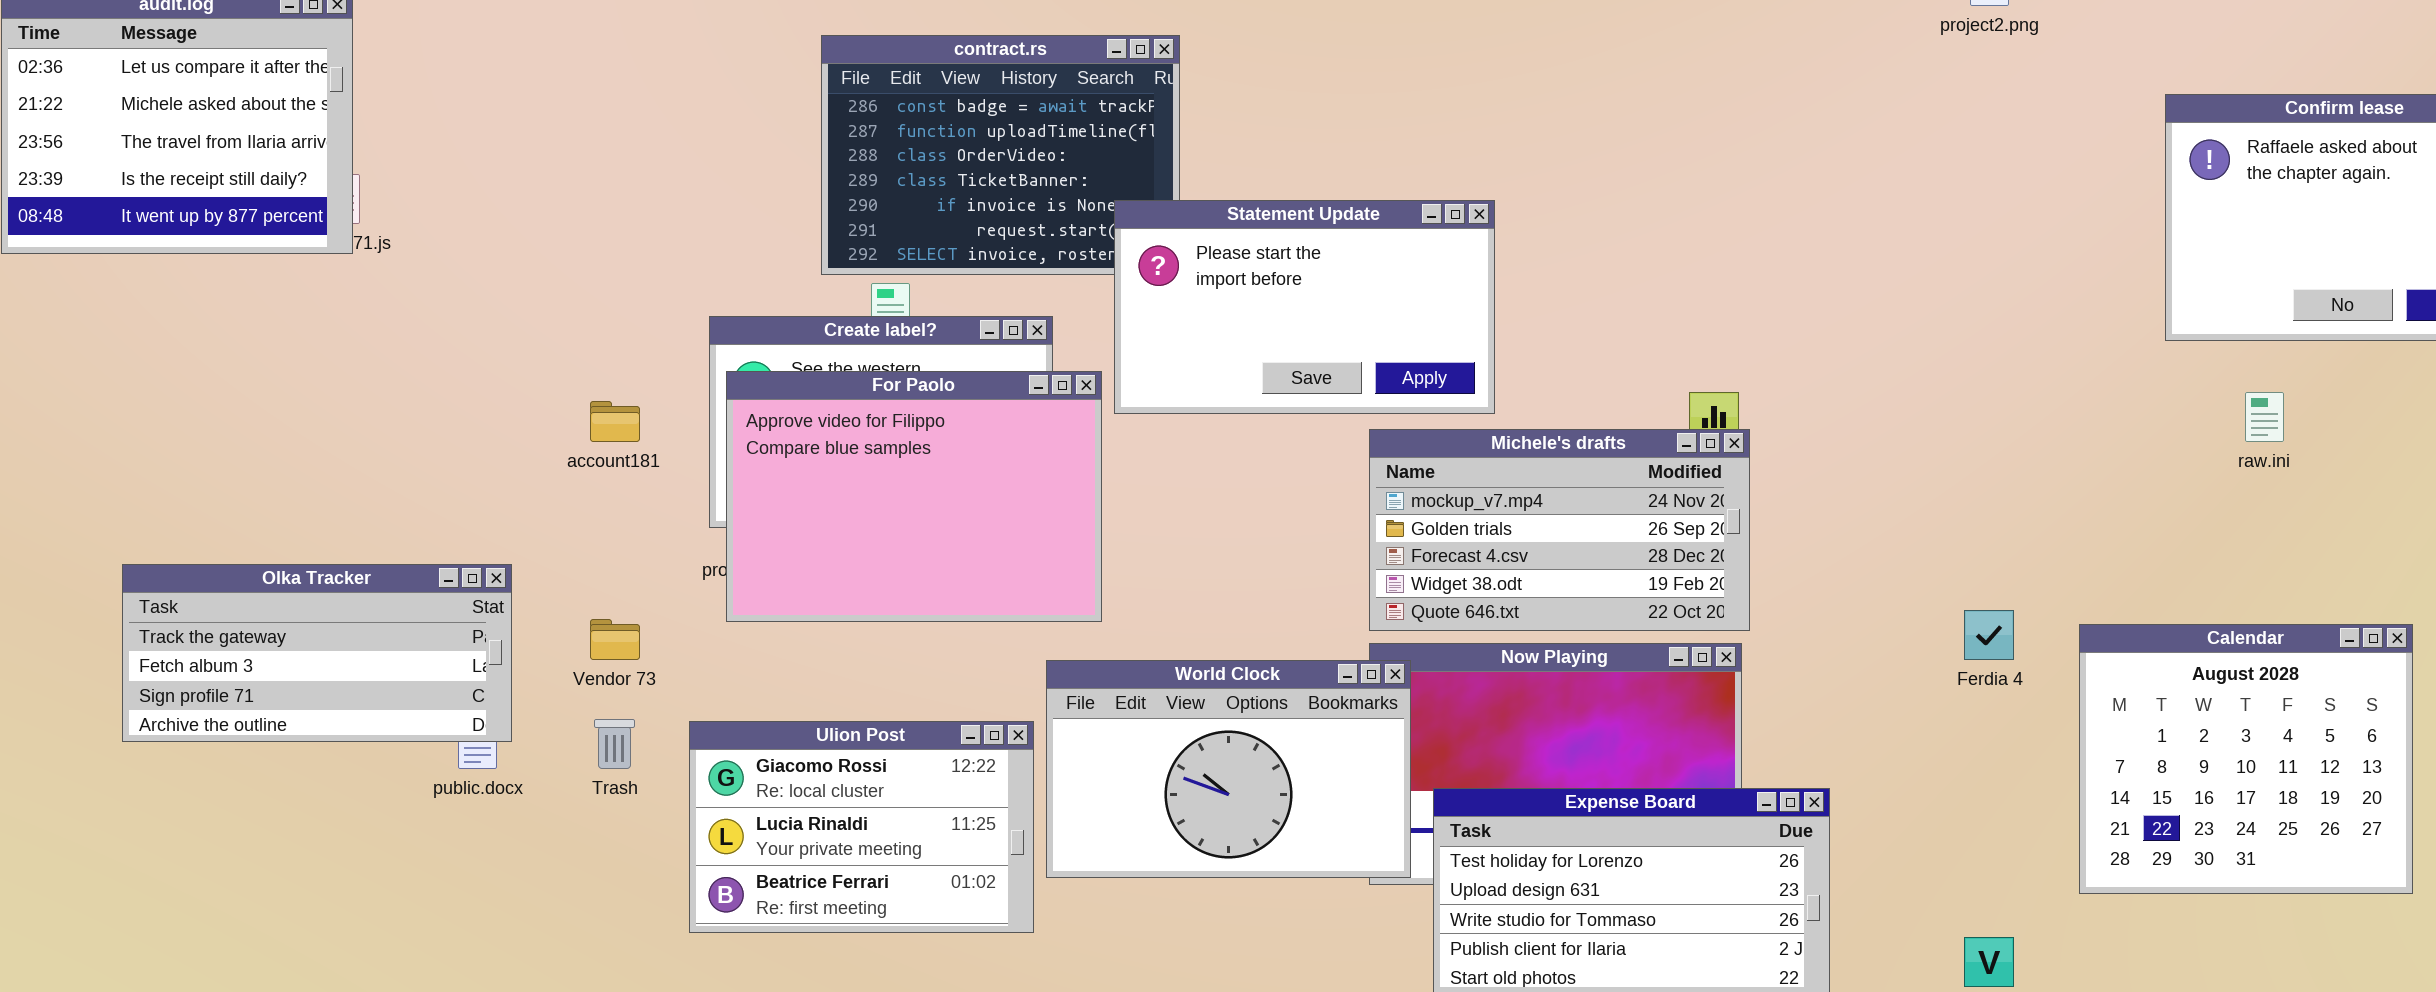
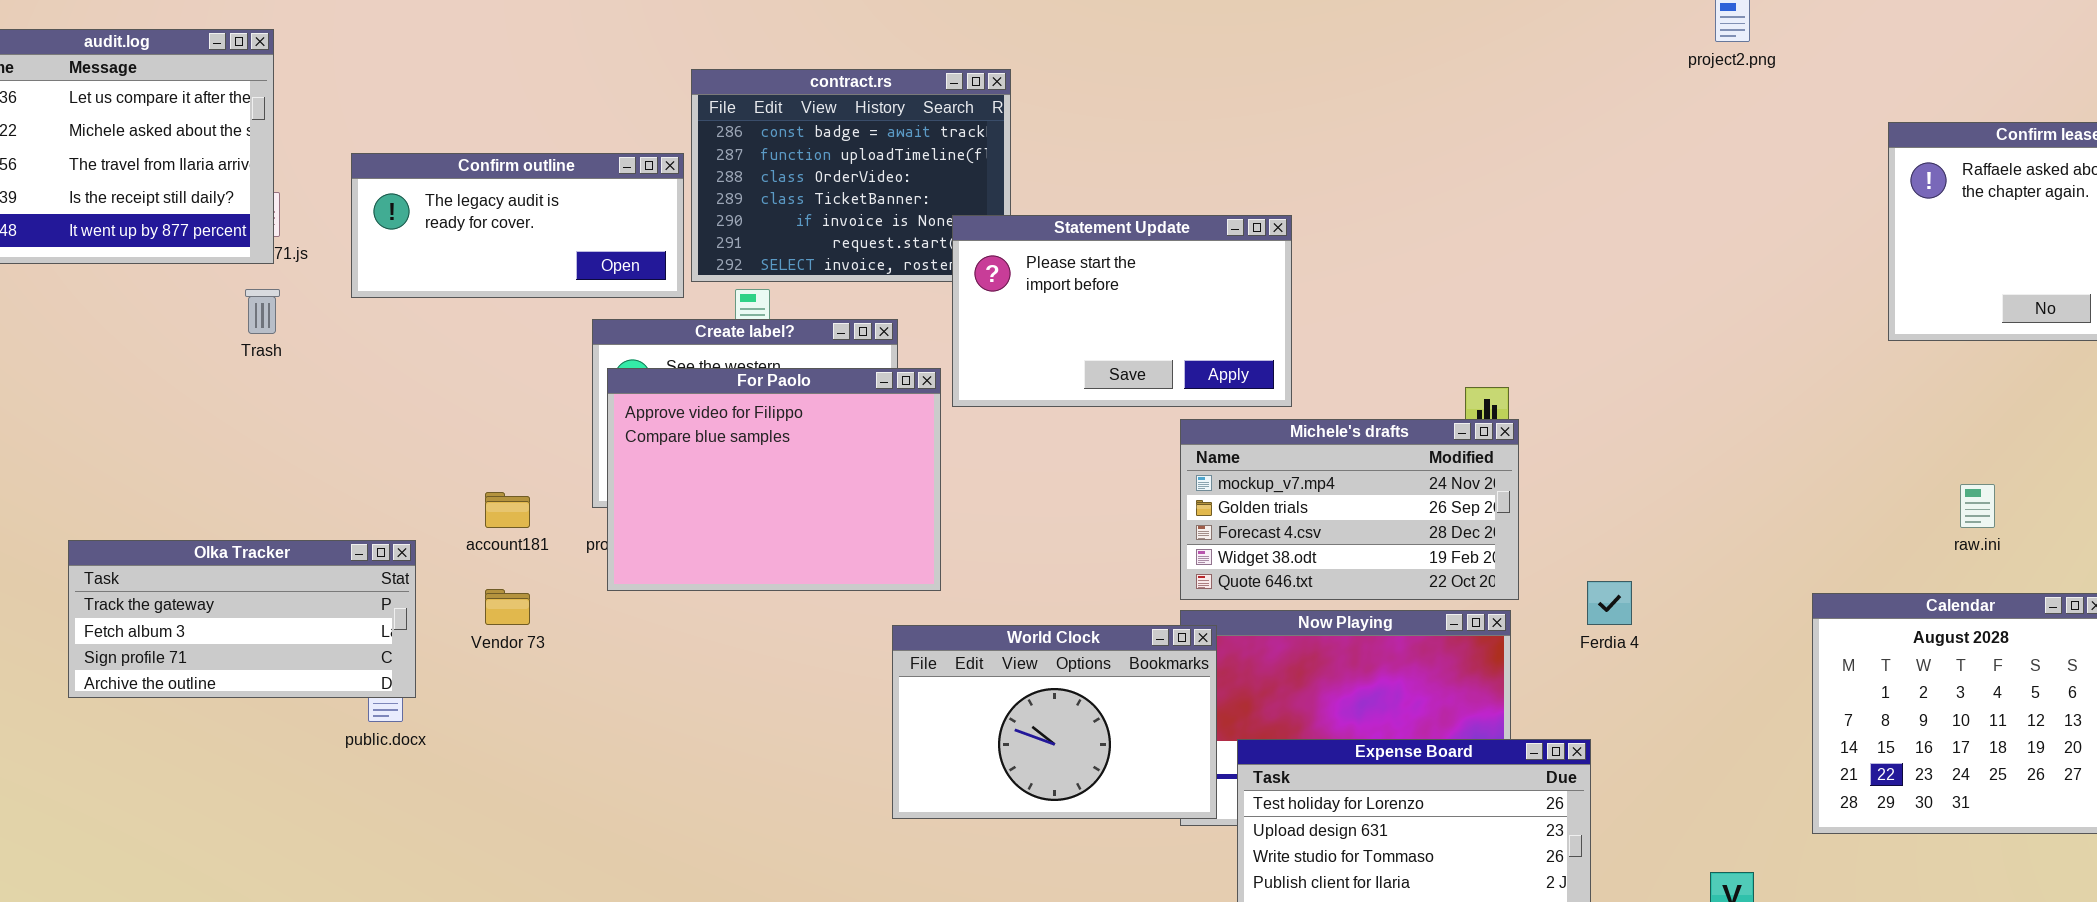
Confirm outline: none -> [351,153,684,298], opened
raw.ini: [2245,392,2284,442] -> [1960,484,1995,528], moved
account181: [590,401,640,442] -> [485,492,530,528], moved
Ferdia 4: [1964,610,2014,660] -> [1587,581,1632,625], moved
Trash: [594,719,635,769] -> [245,289,280,334], moved
Ulion Post: [689,721,1034,933] -> none, closed

